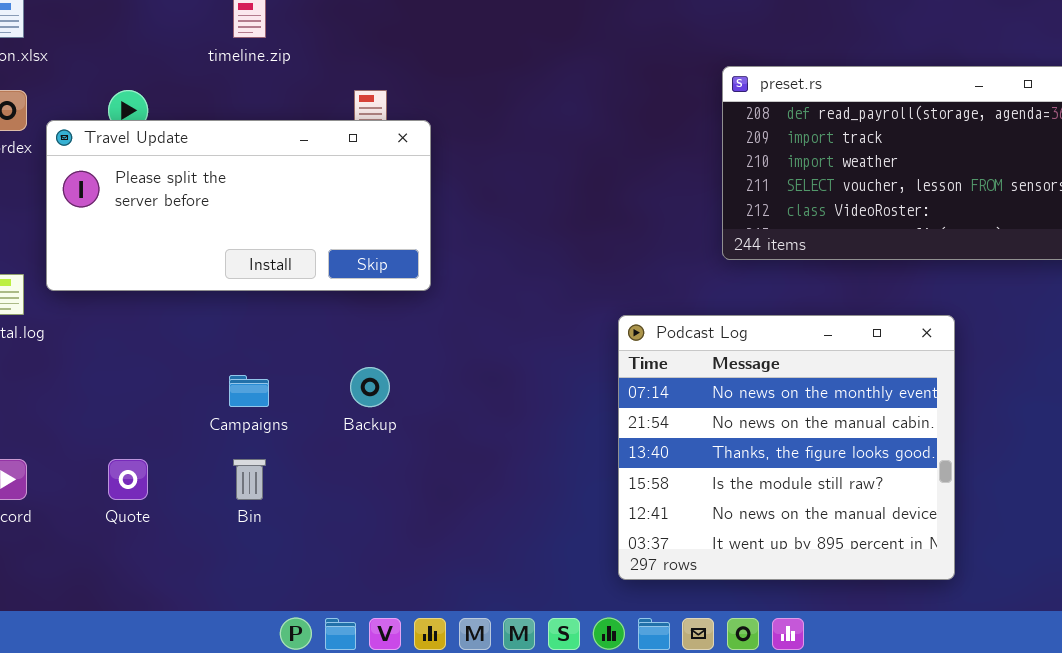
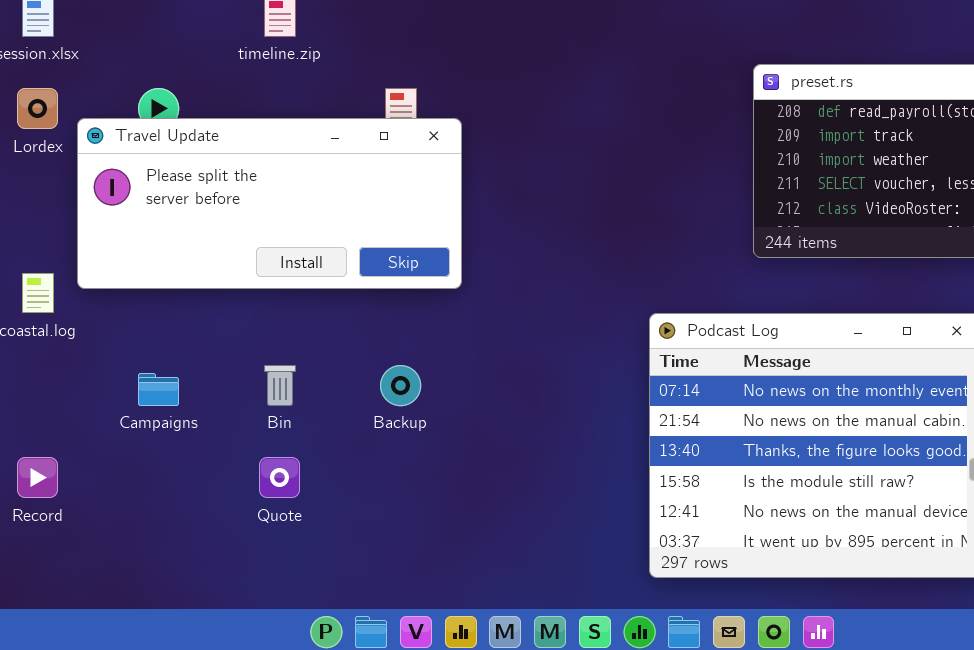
Campaigns: [229,375,269,407] -> [138,373,179,406], moved
Quote: [108,459,148,500] -> [259,457,300,498], moved
Bin: [233,459,266,500] -> [264,365,296,406], moved

